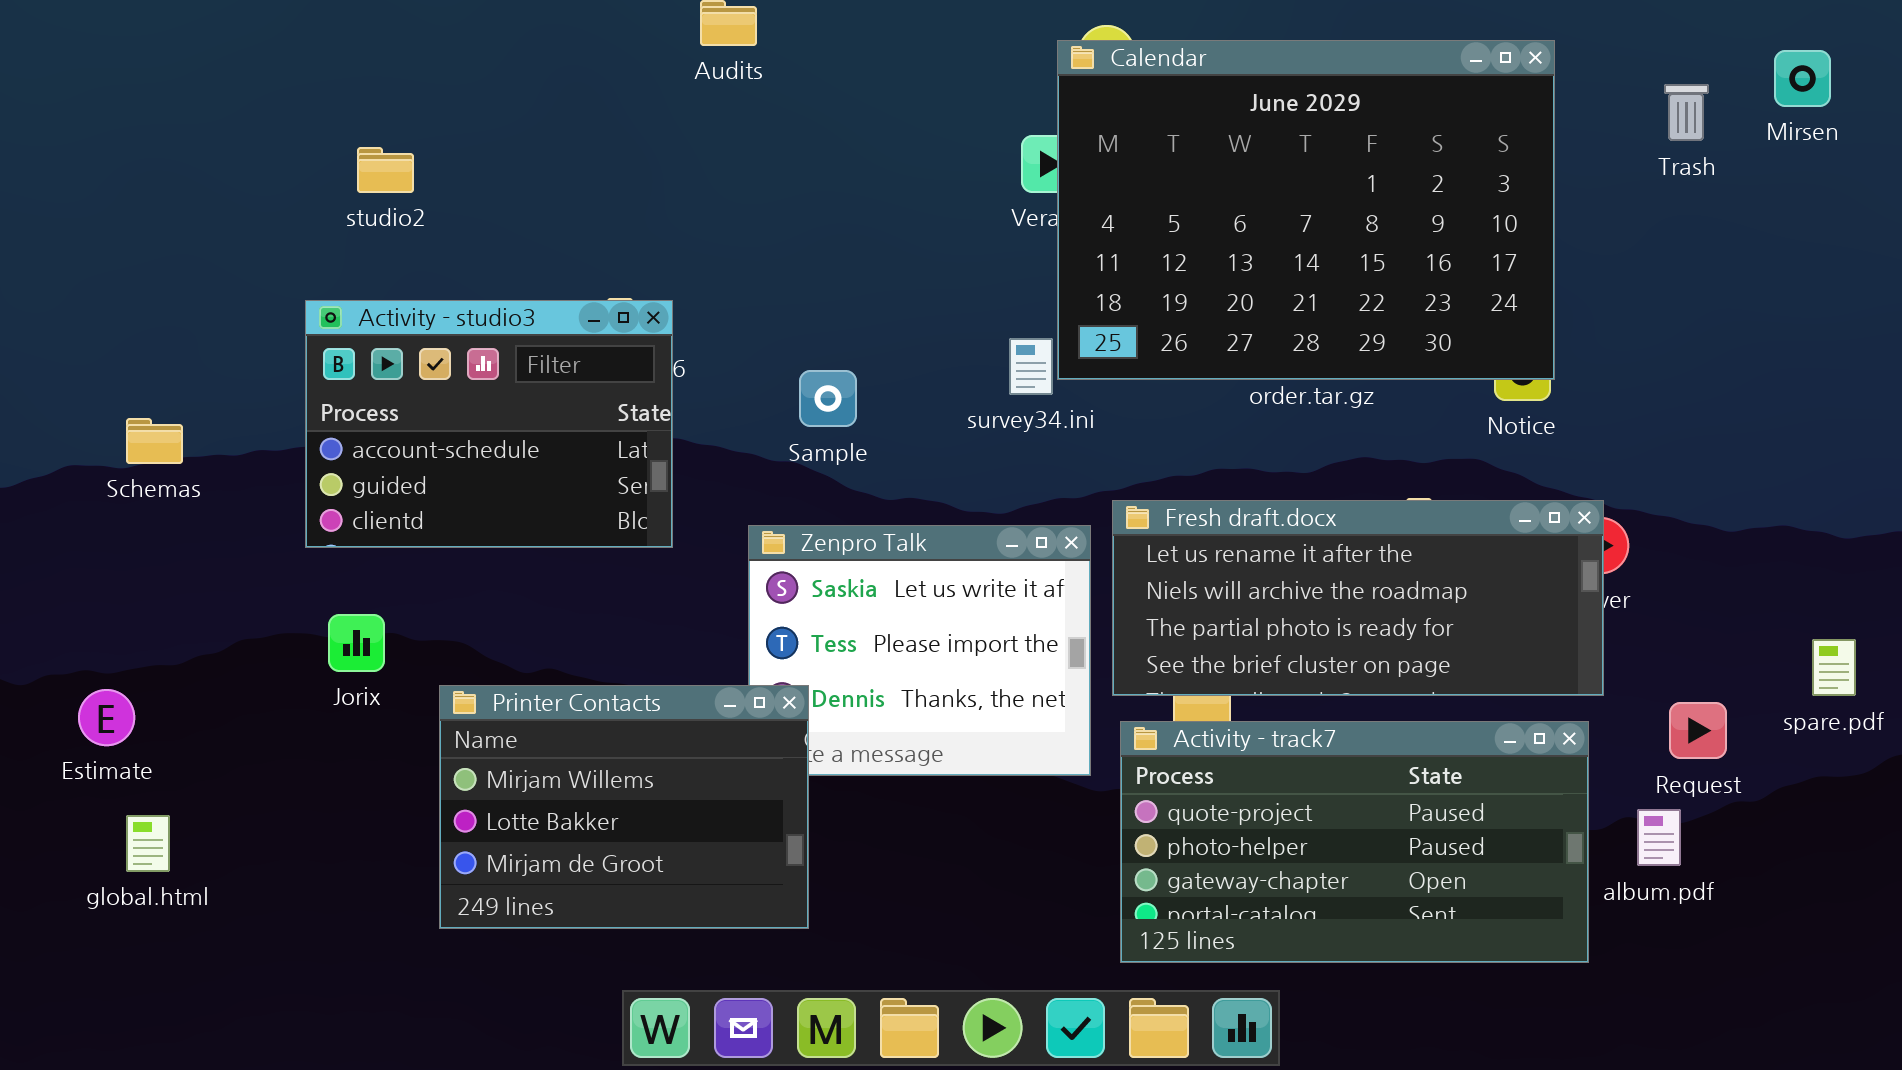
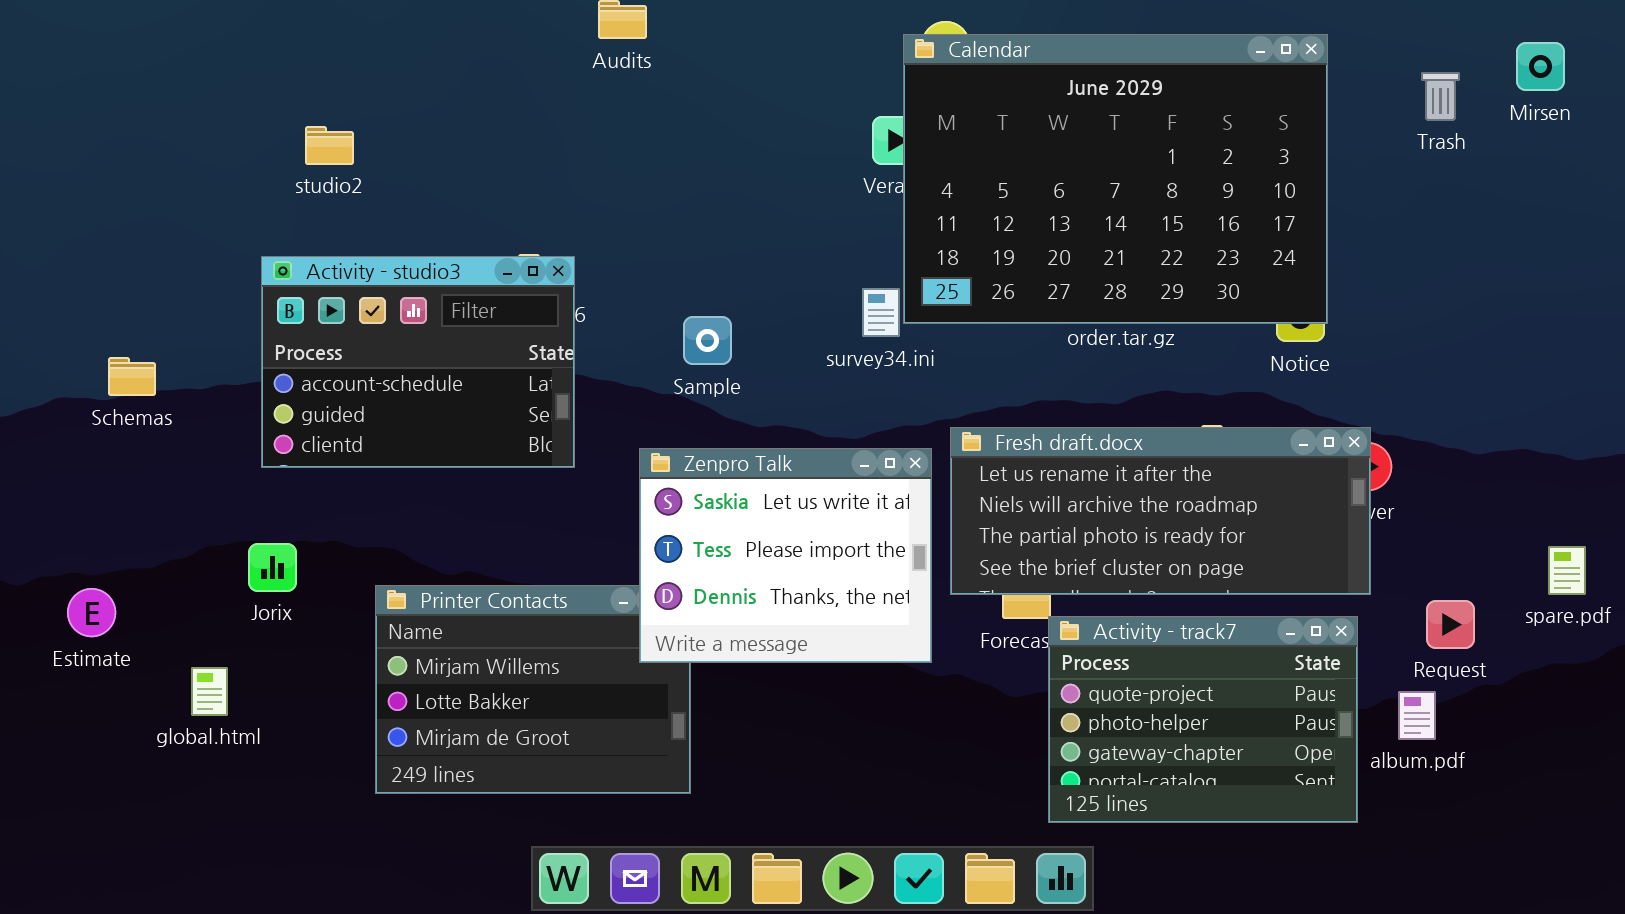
Zenpro Talk: [748,525,1091,776] -> [639,448,932,663], raised
Jorix: [328,614,385,672] -> [248,543,297,592], moved
Activity - track7: [1120,721,1589,963] -> [1048,616,1358,823], resized
global.html: [126,815,170,872] -> [191,667,228,716], moved

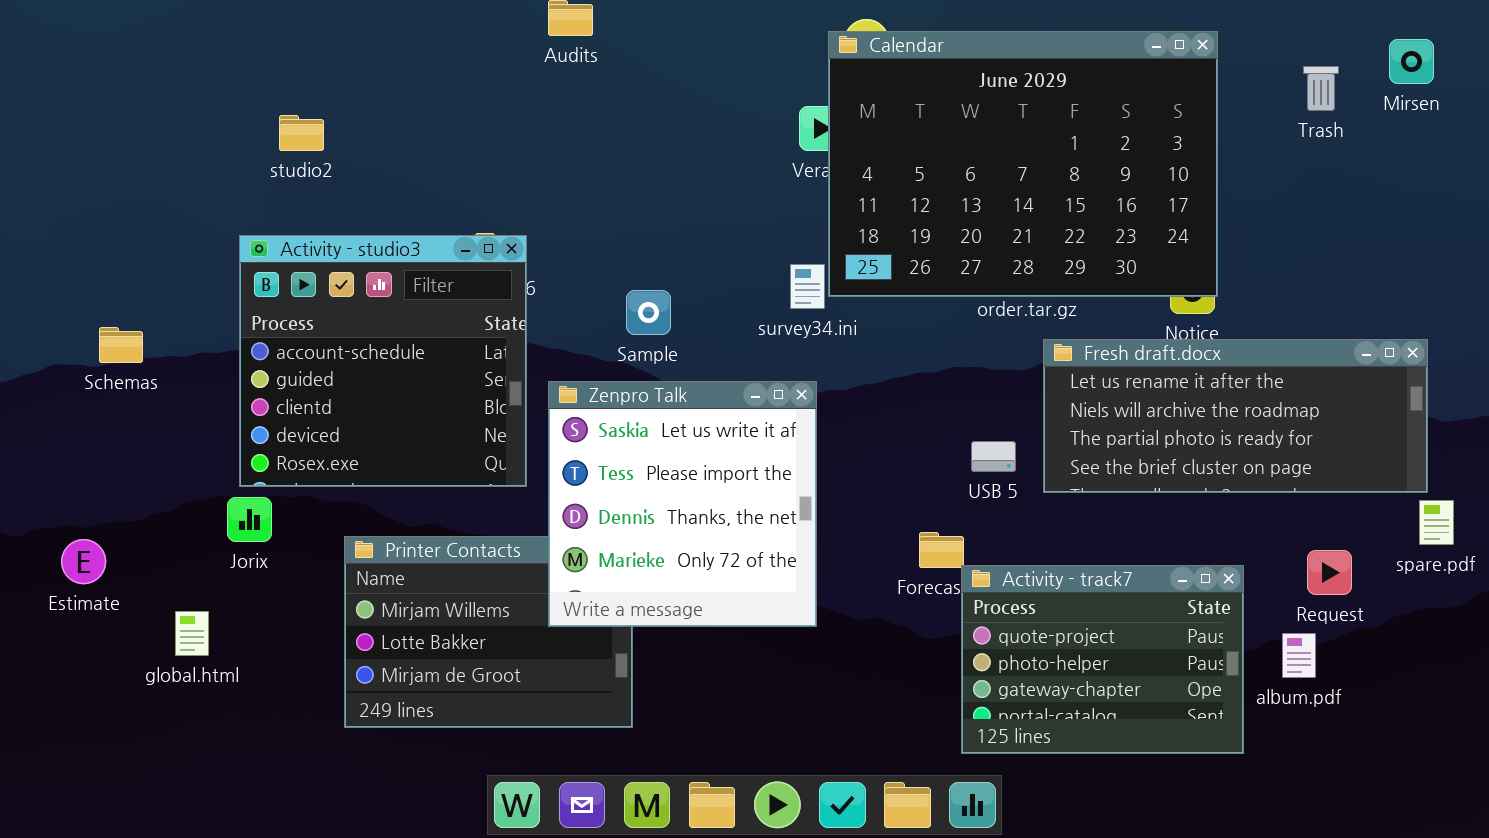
Activity - studio3: [261,256,575,468] -> [239,235,527,487], resized
Fresh draft.docx: [950,427,1371,595] -> [1043,339,1428,493], moved
Zenpro Talk: [639,448,932,663] -> [548,381,817,627], moved, resized

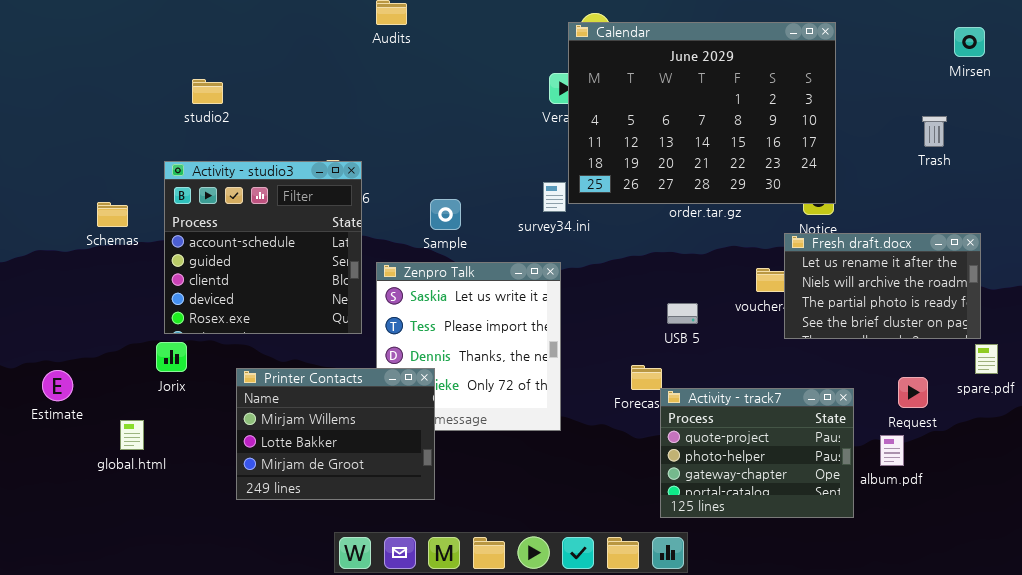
Trash: [1303,66,1339,111] -> [922,116,947,147], moved
Schemas: [99,327,143,363] -> [97,202,128,227], moved
Fresh draft.docx: [1043,339,1428,493] -> [784,233,981,339], resized
Printer Contacts: [344,536,633,728] -> [236,368,435,500], raised

